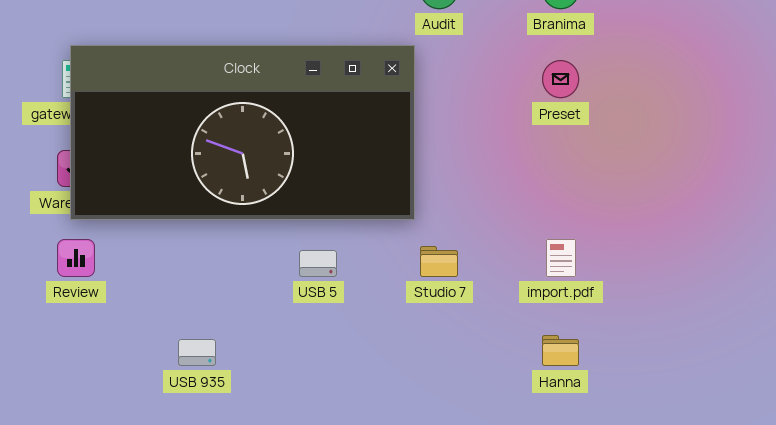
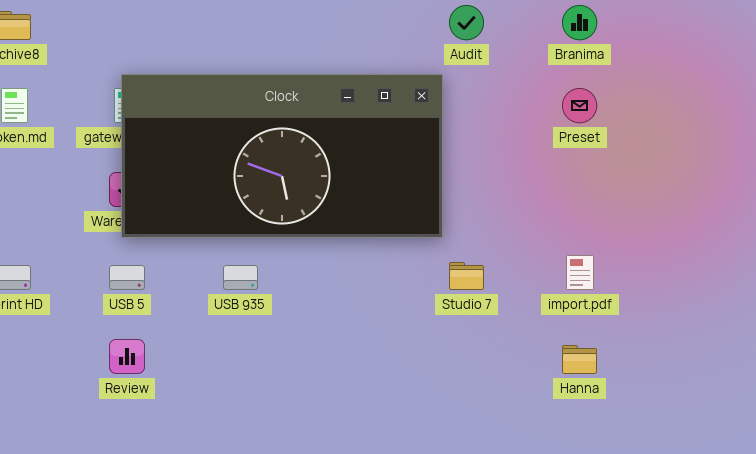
Review: [57,239,95,277] -> [109,339,145,374], moved
USB 5: [299,250,337,277] -> [109,265,145,290], moved
USB 935: [178,339,216,366] -> [223,265,258,290], moved

